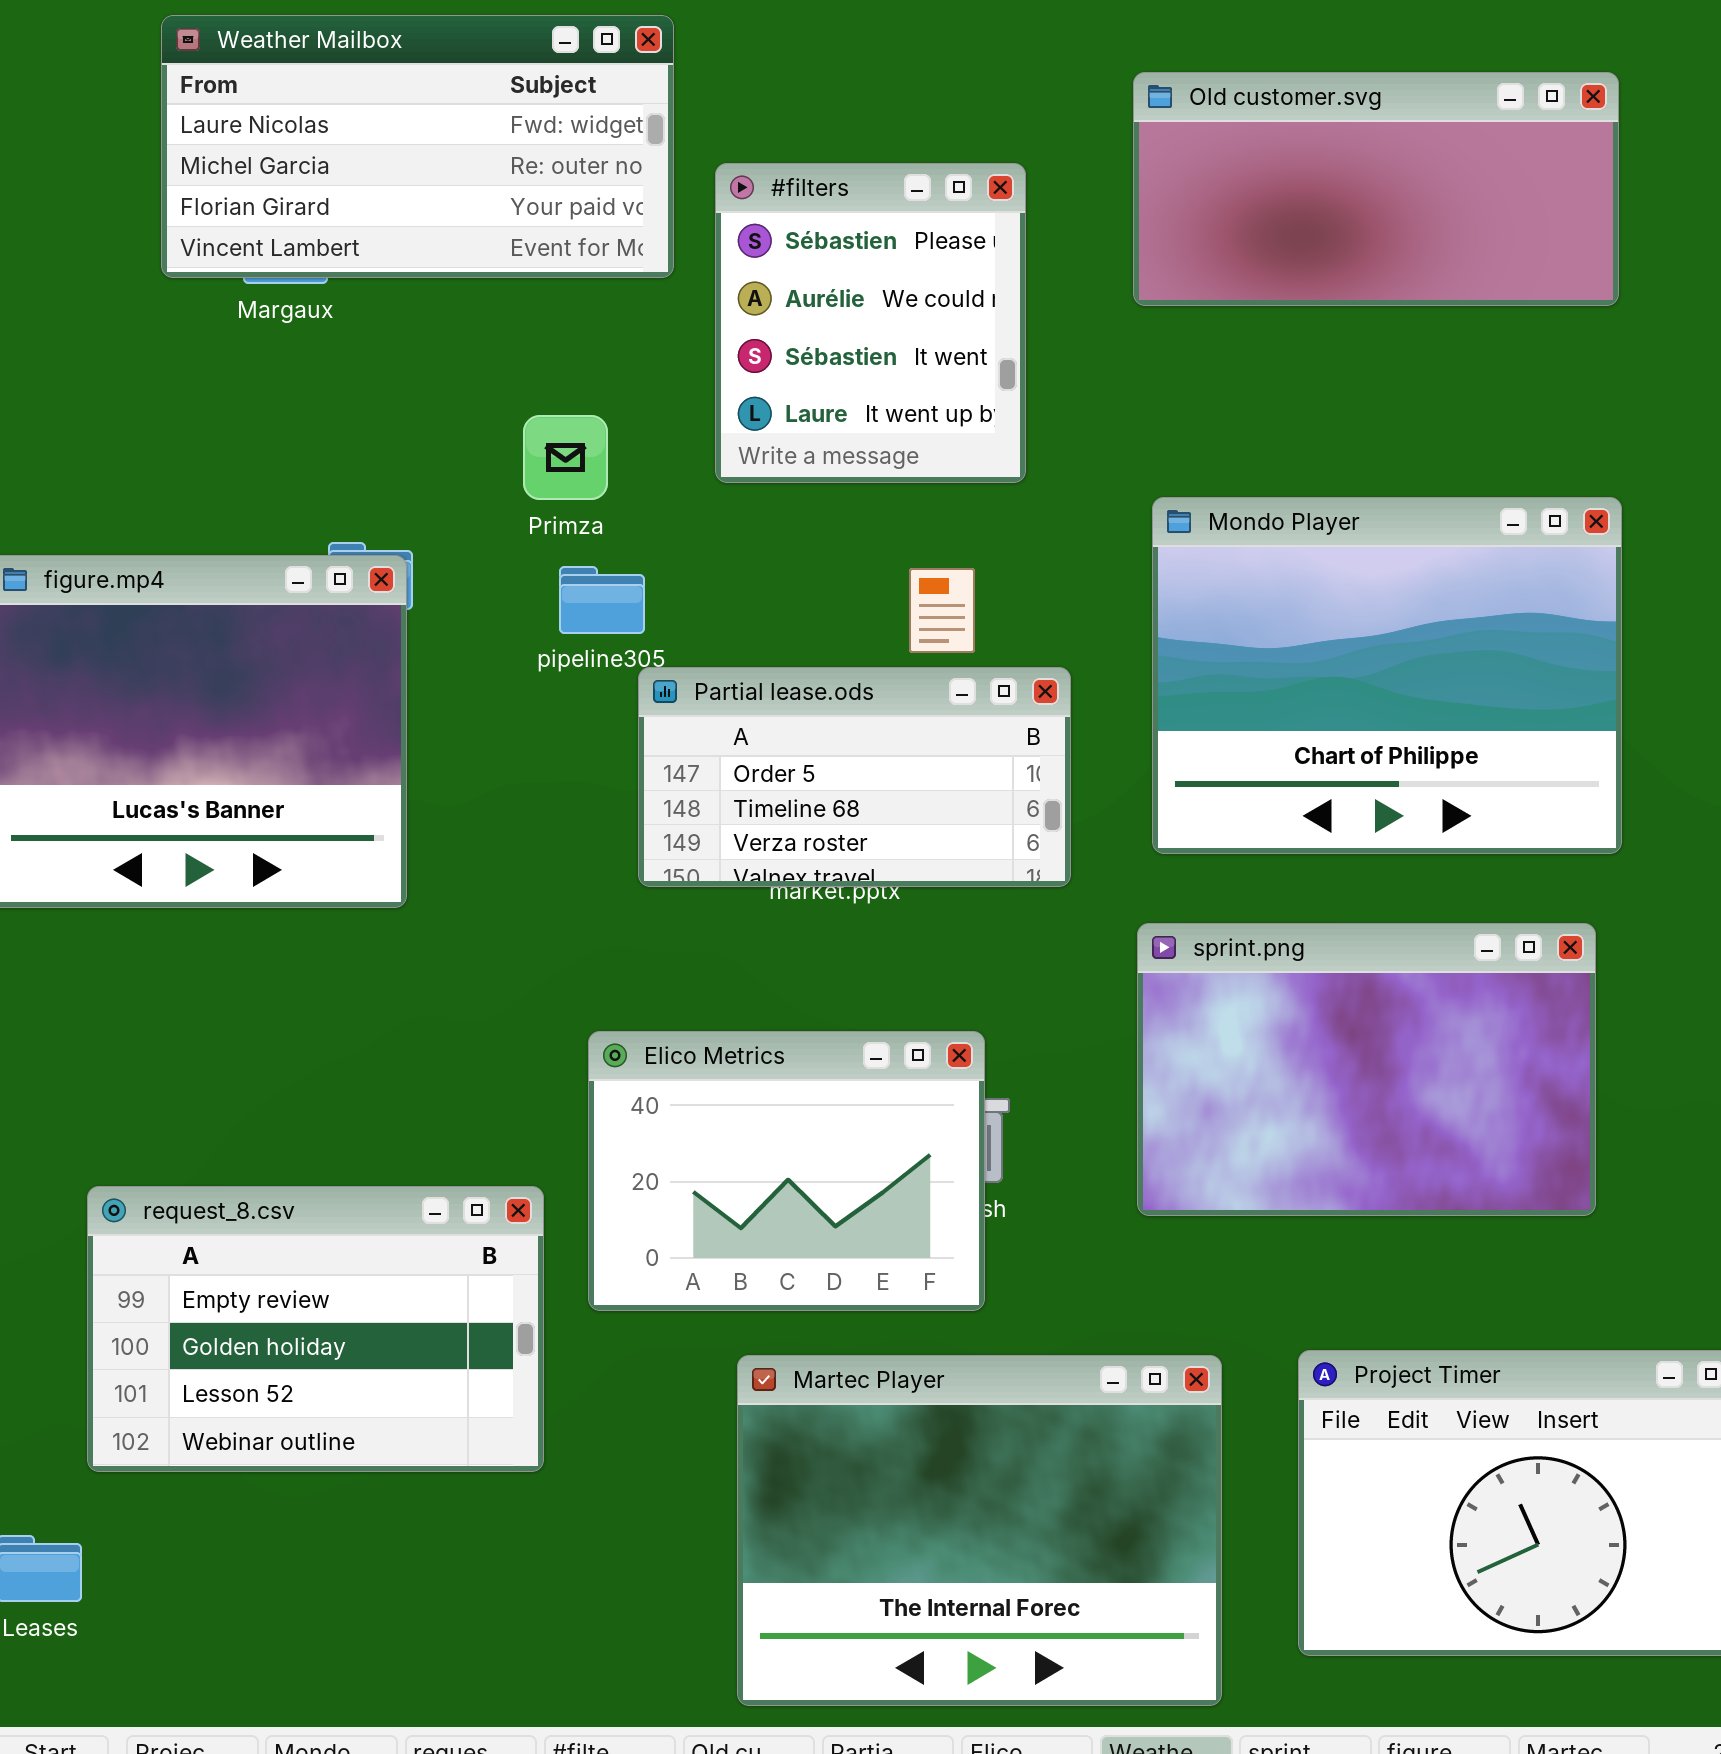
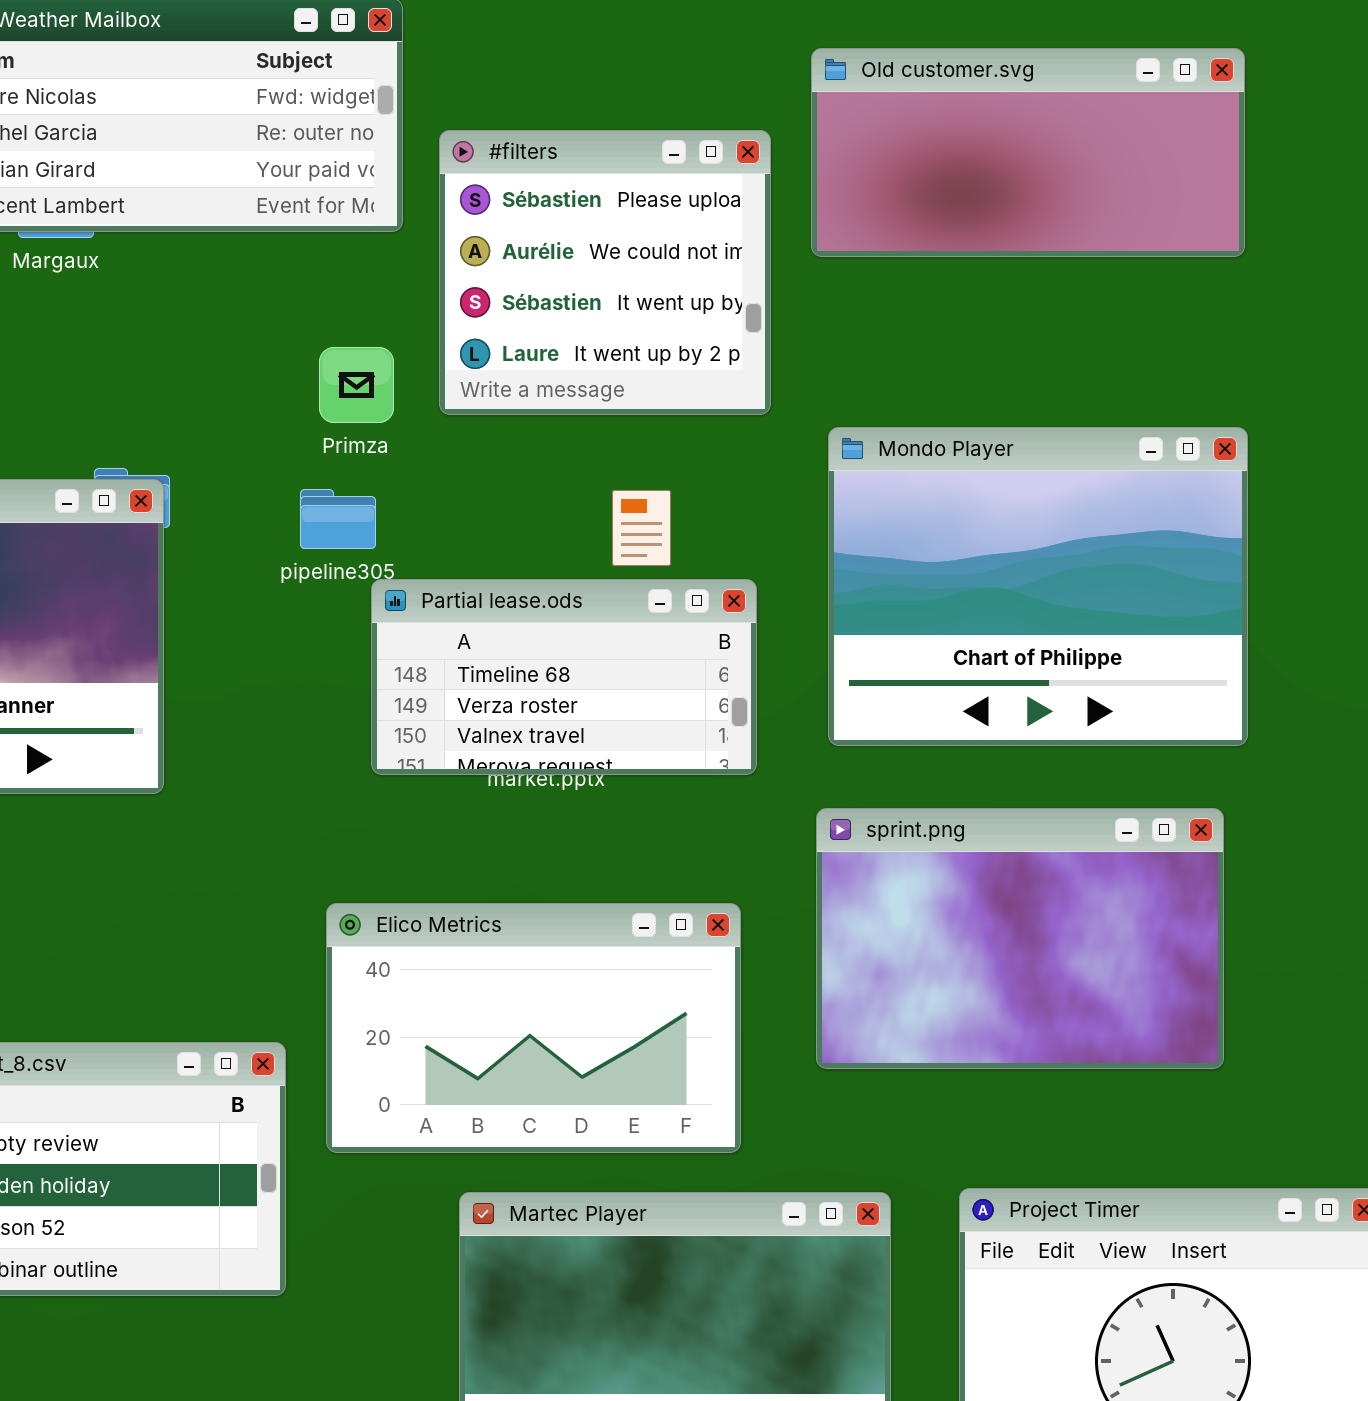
#filters: [715,163,1026,483] -> [439,130,771,415], resized
Primza: [523,415,608,500] -> [319,347,394,423], moved
Partial lease.ods: [638,667,1071,887] -> [371,579,757,775], scrolled down 1 row
Elico Metrics: [588,1031,985,1311] -> [326,903,741,1153], resized

